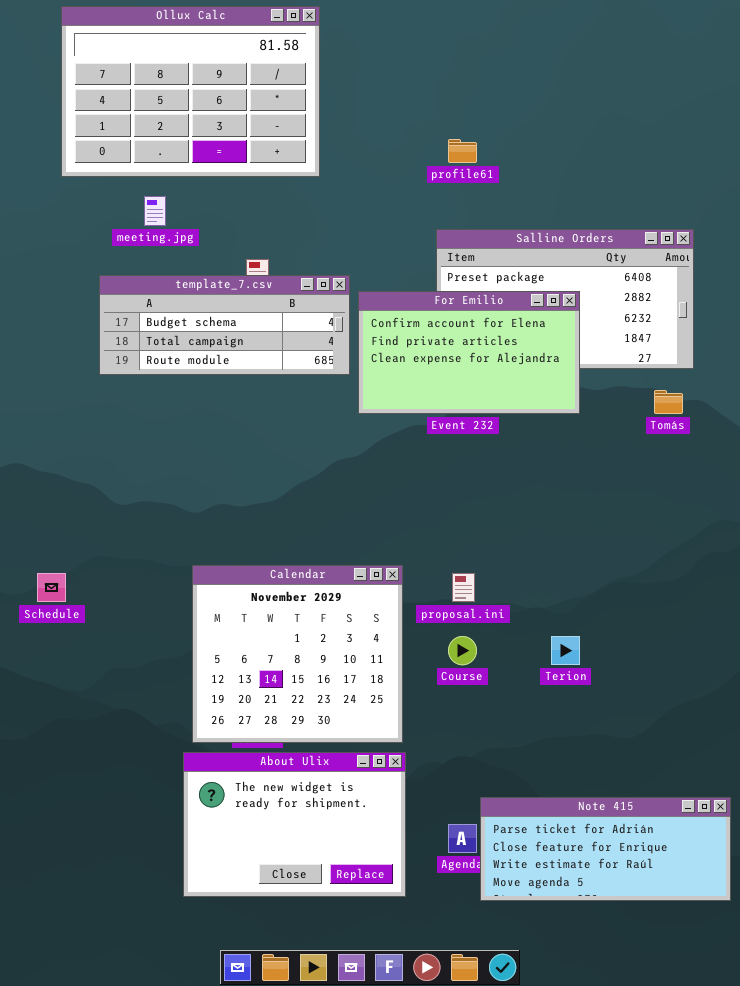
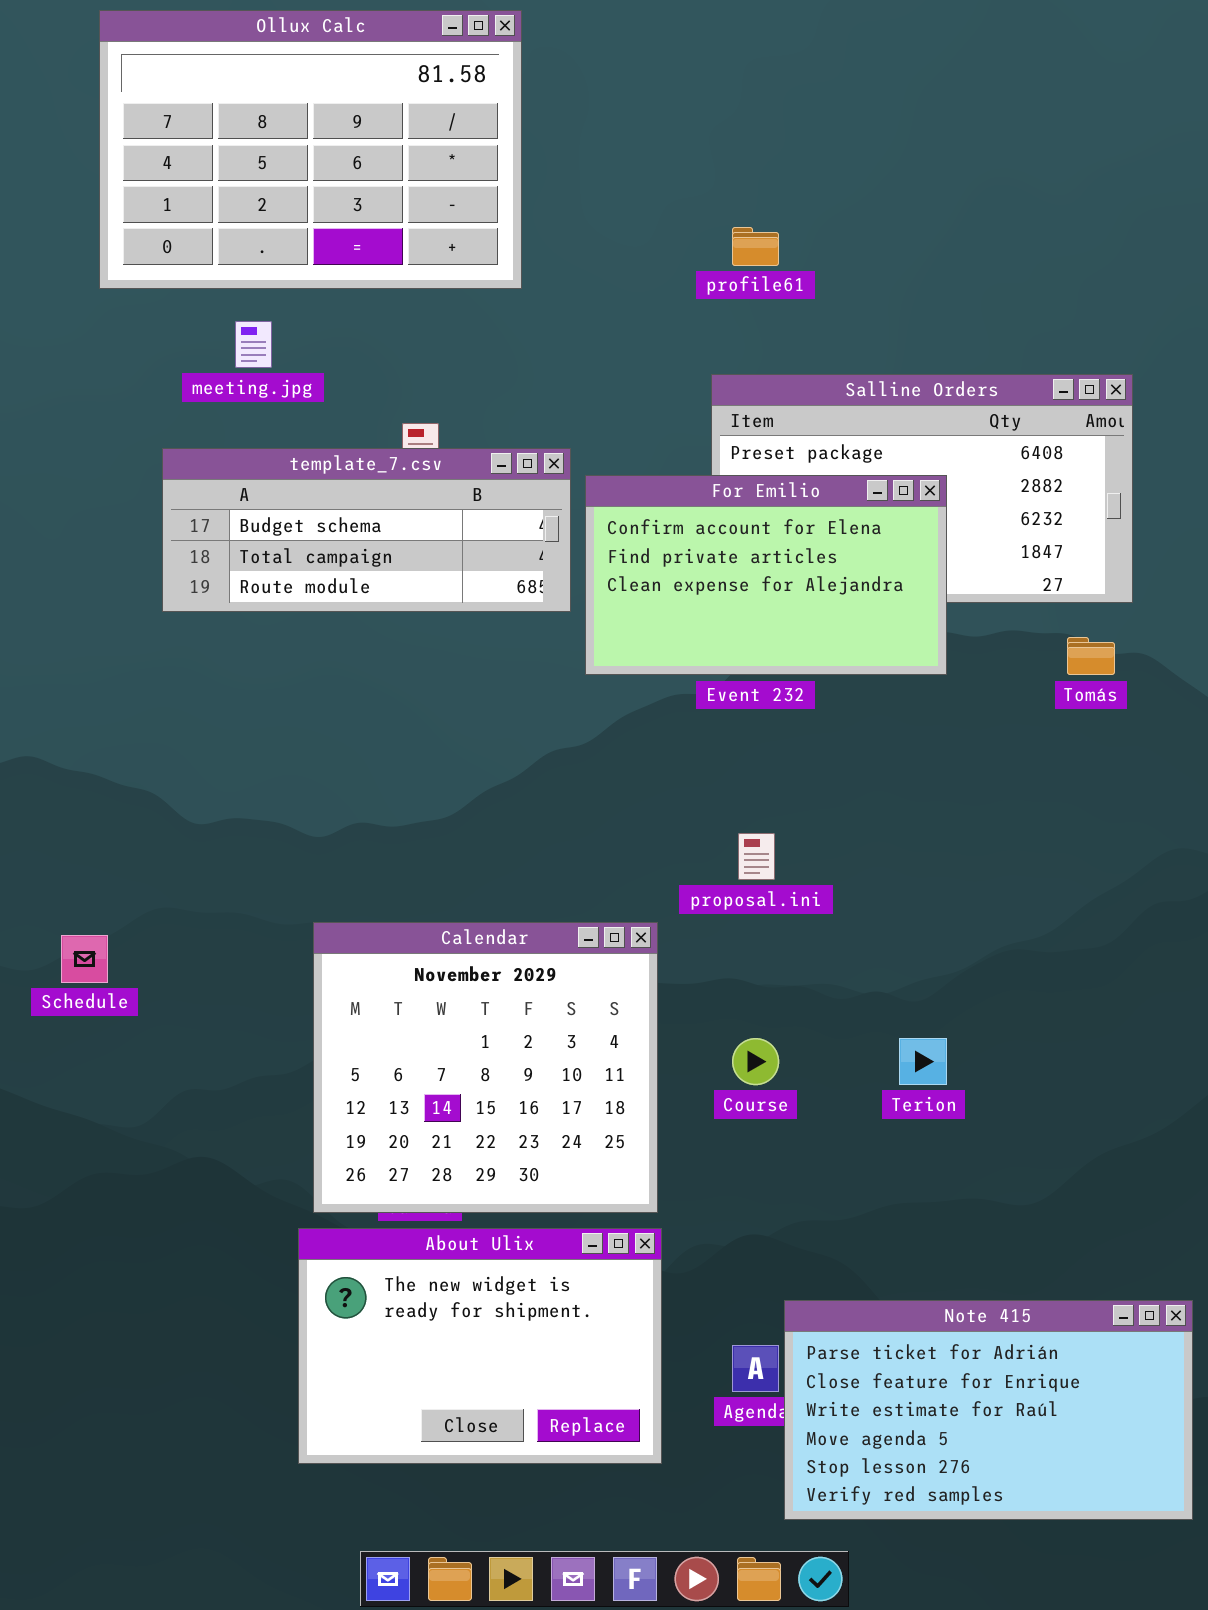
proposal.ini: [452,573,475,602] -> [738,833,775,880], moved
Note 415: [480,797,731,901] -> [784,1300,1193,1520], resized

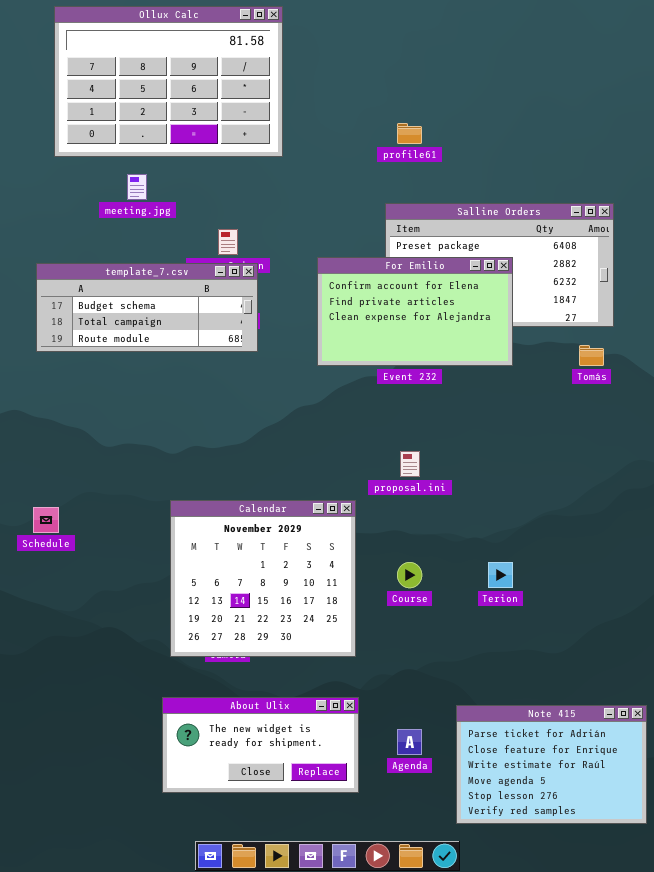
template_7.csv: [162,448,571,612] -> [36,263,258,352], moved
About Ulix: [298,1228,662,1464] -> [162,697,359,793], resized
Note 415: [784,1300,1193,1520] -> [456,705,647,824], resized

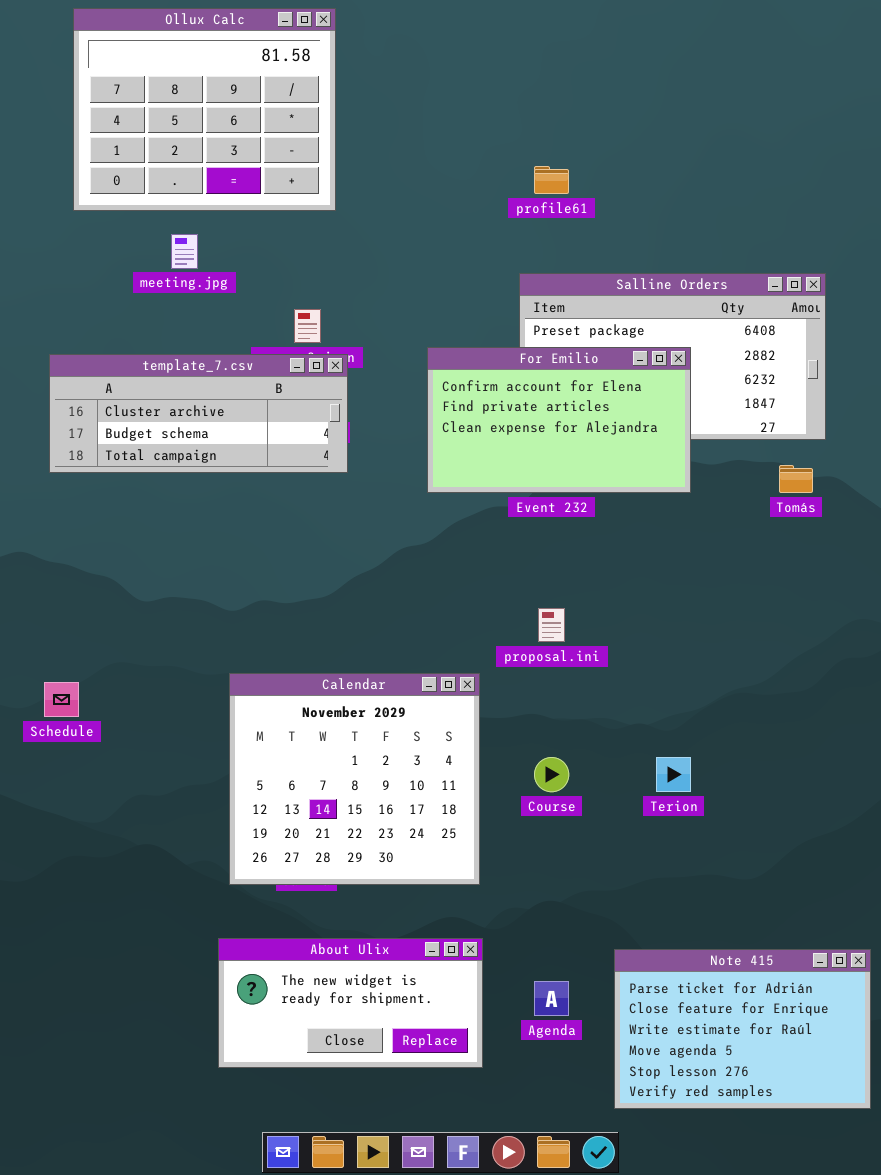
Ollux Calc: [54,6,283,157] -> [73,8,336,211], resized
template_7.csv: [36,263,258,352] -> [49,354,348,473], scrolled up 1 row

